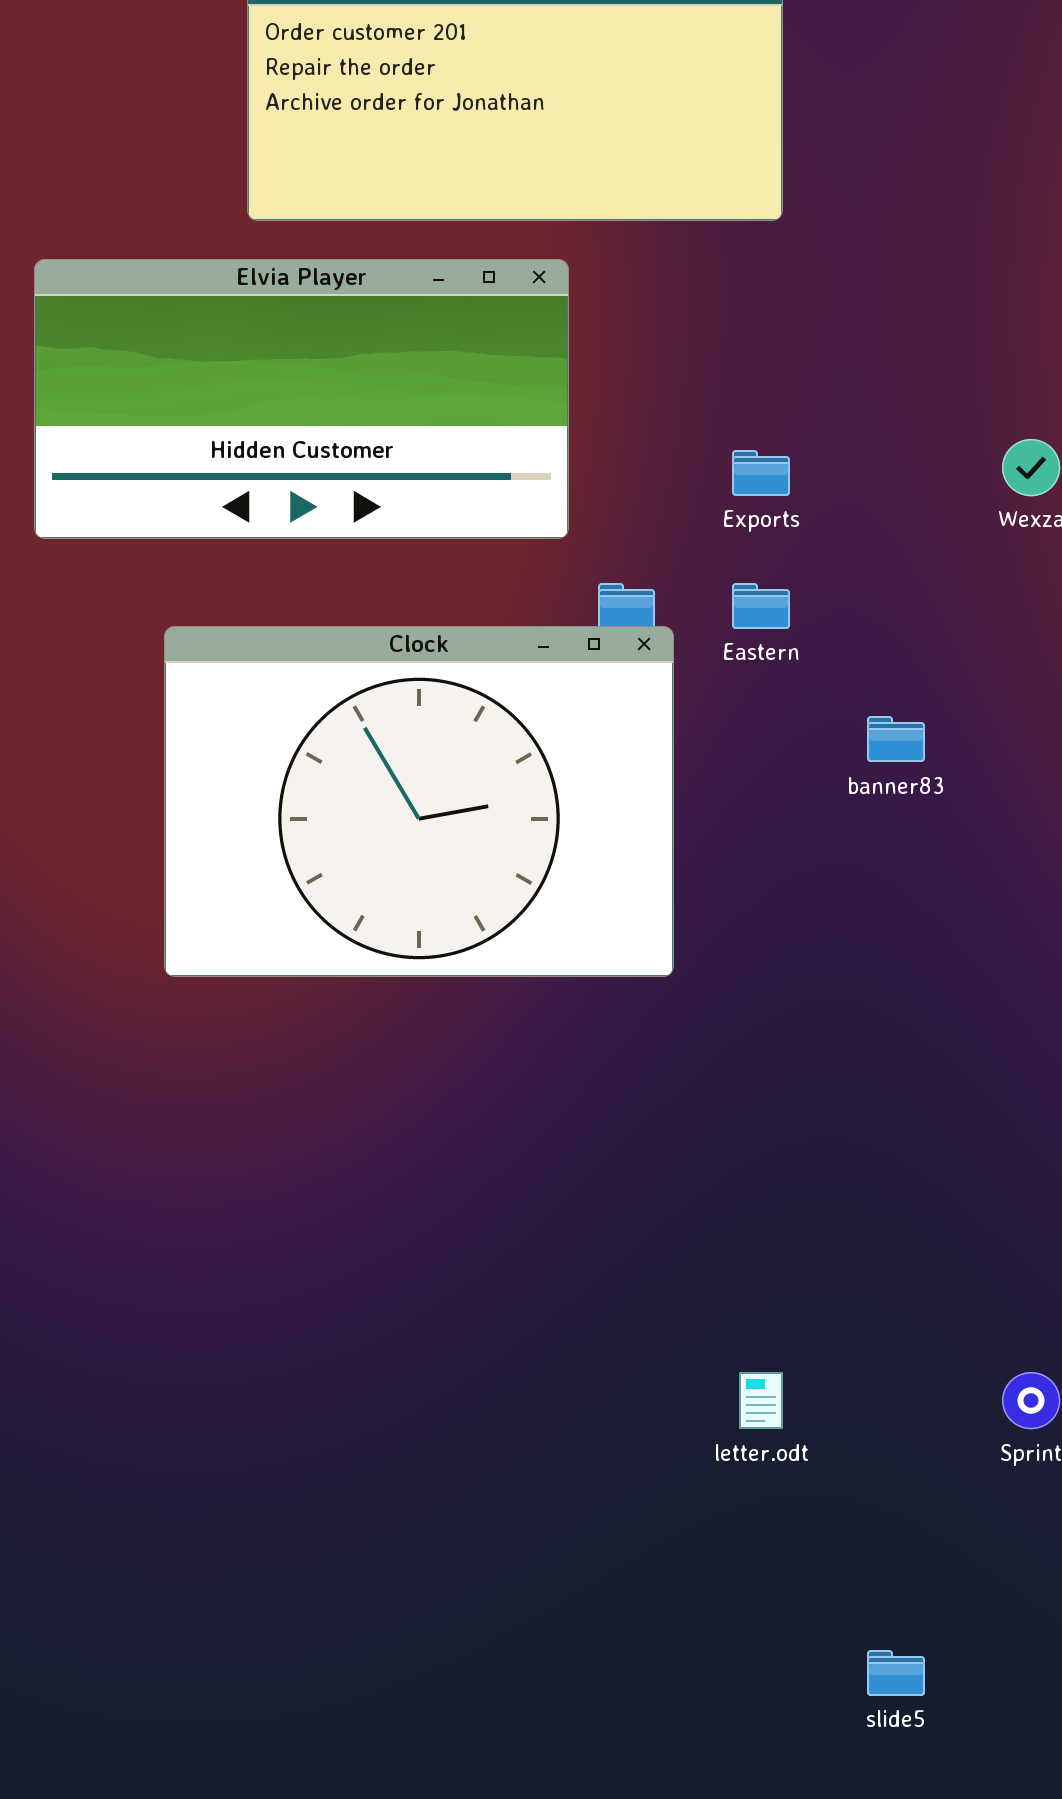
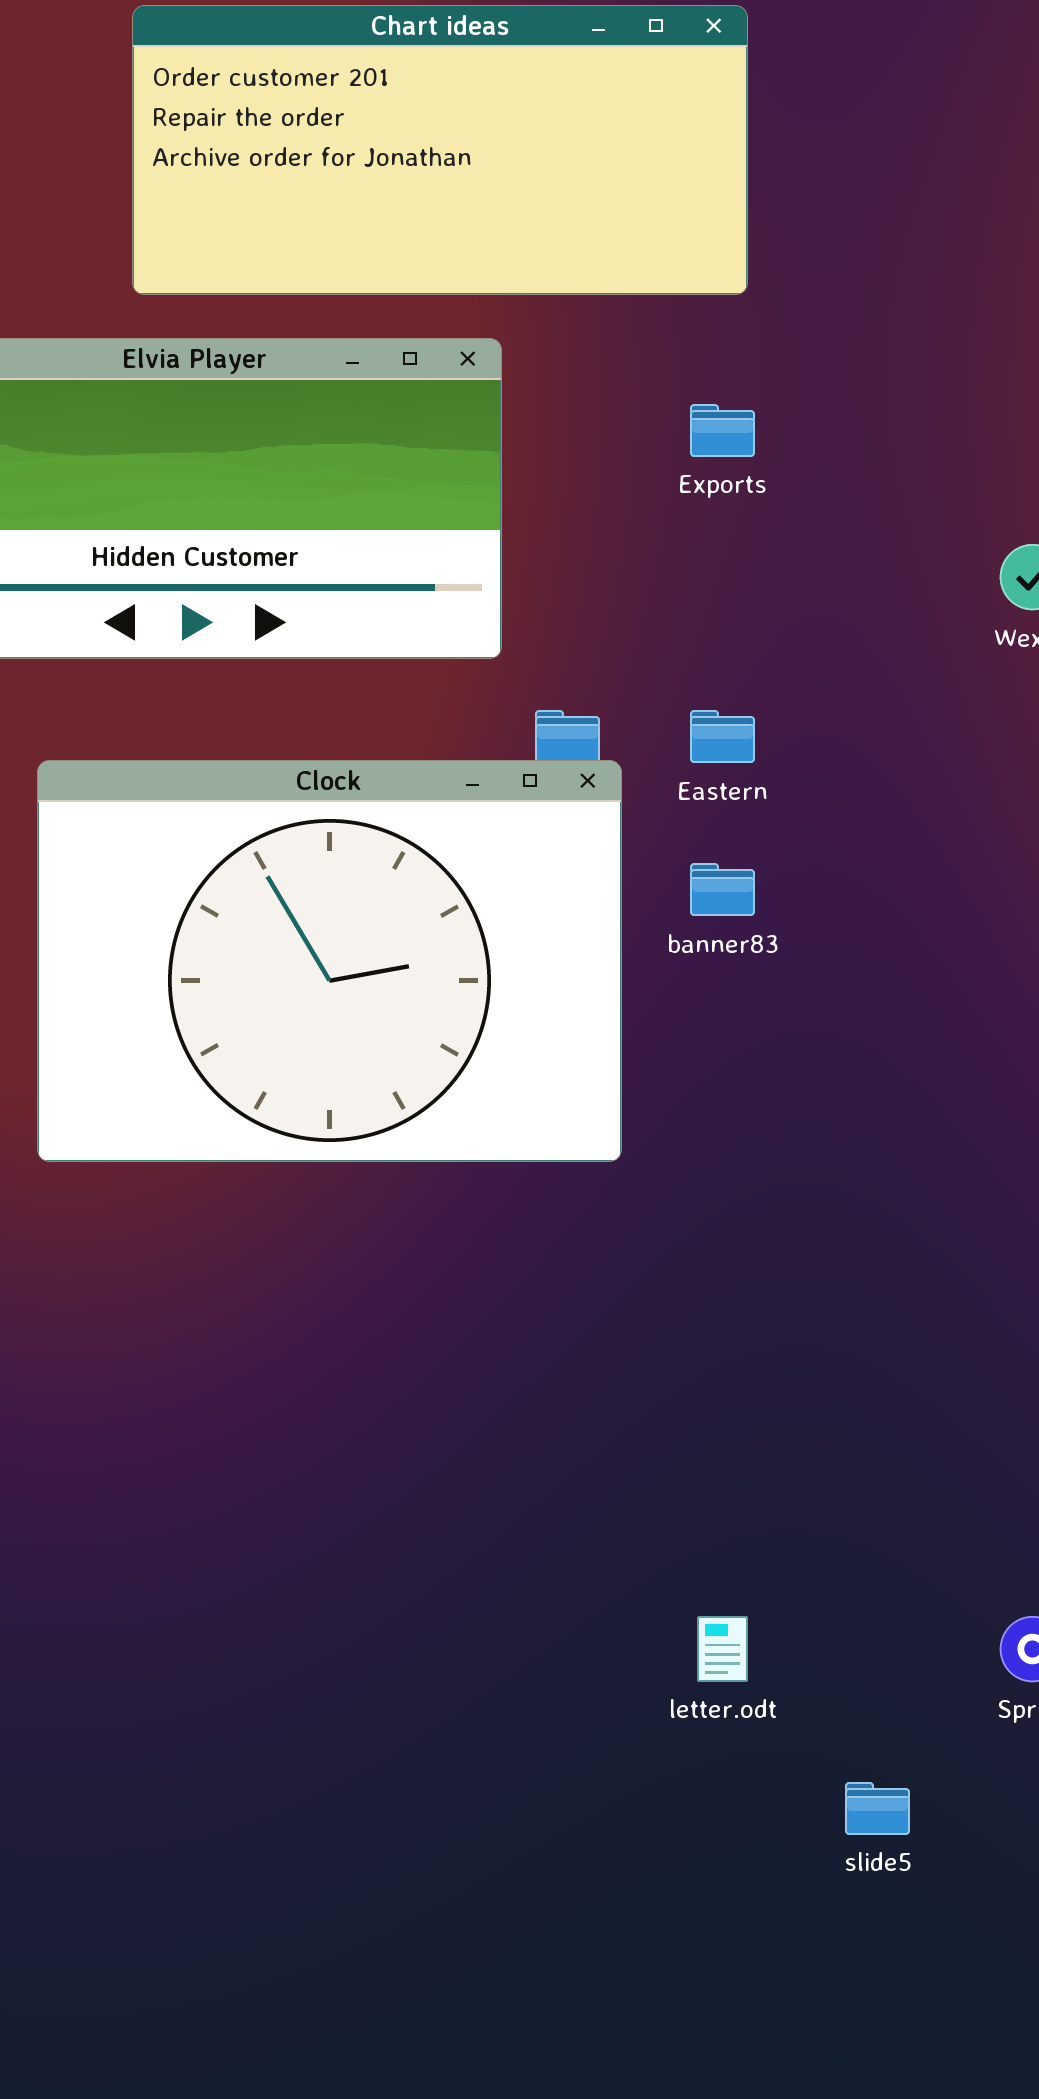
Exports: [732,450,790,496] -> [690,404,755,457], moved
banner83: [867,716,925,762] -> [690,863,755,916], moved
slide5: [867,1650,925,1696] -> [845,1782,910,1835], moved

